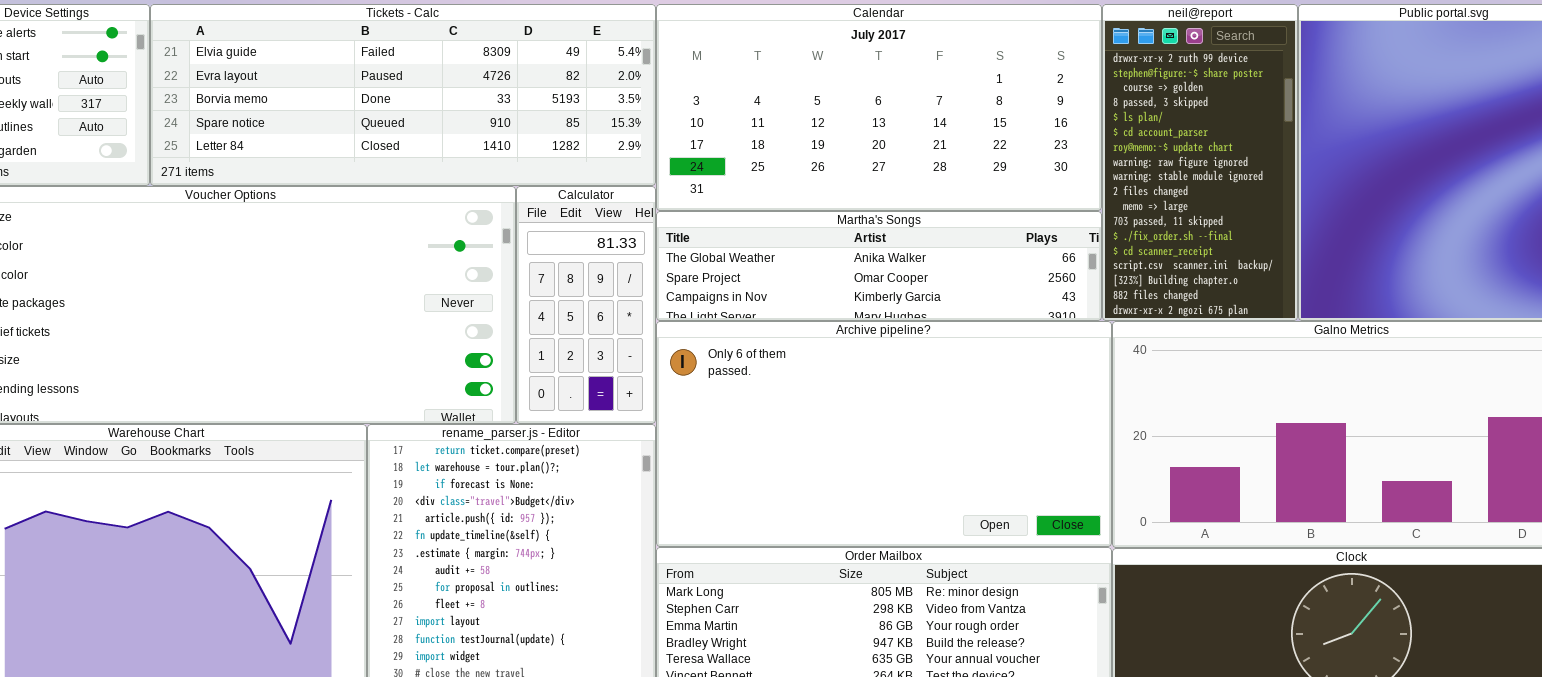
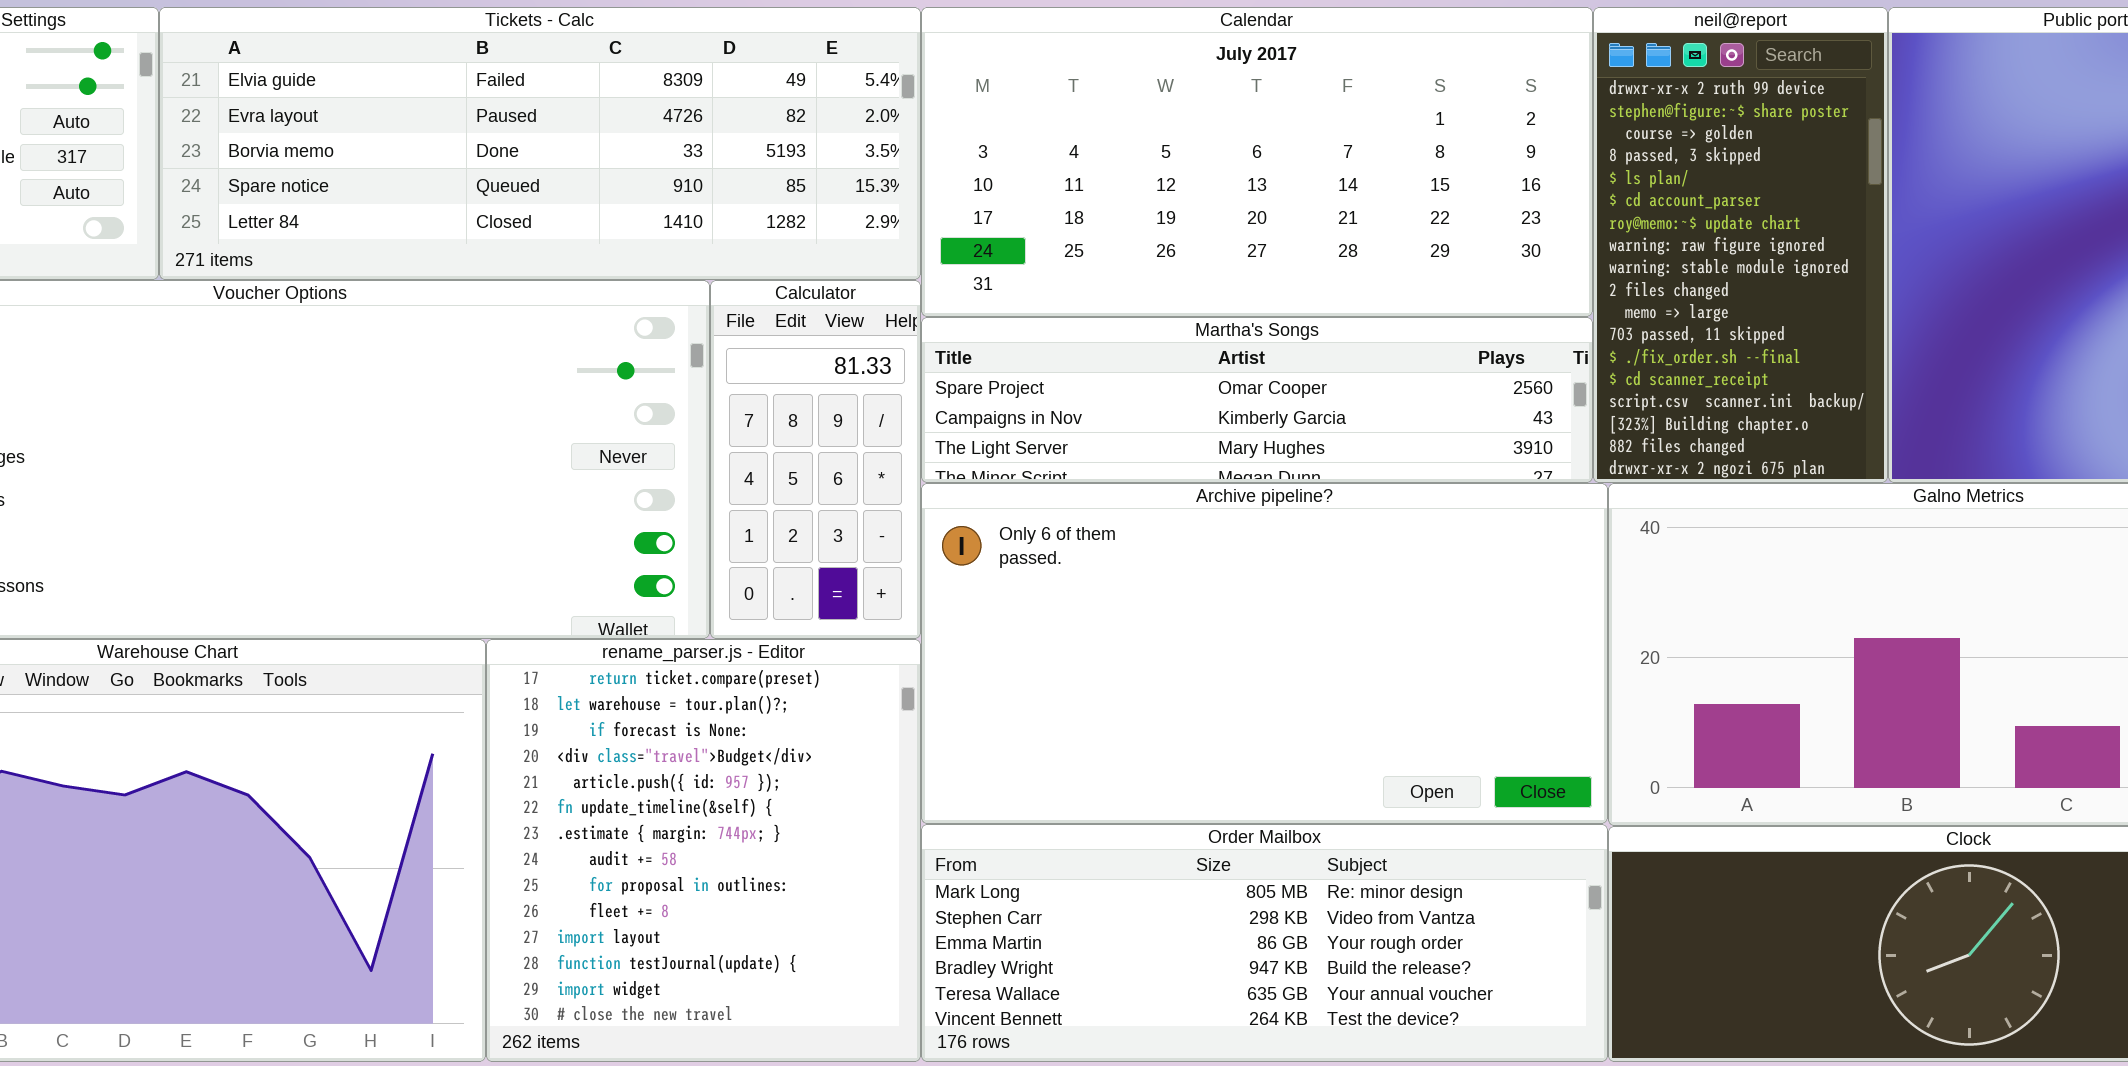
Martha's Songs: [656,211,1102,321] -> [921,317,1593,483], scrolled down 1 row

